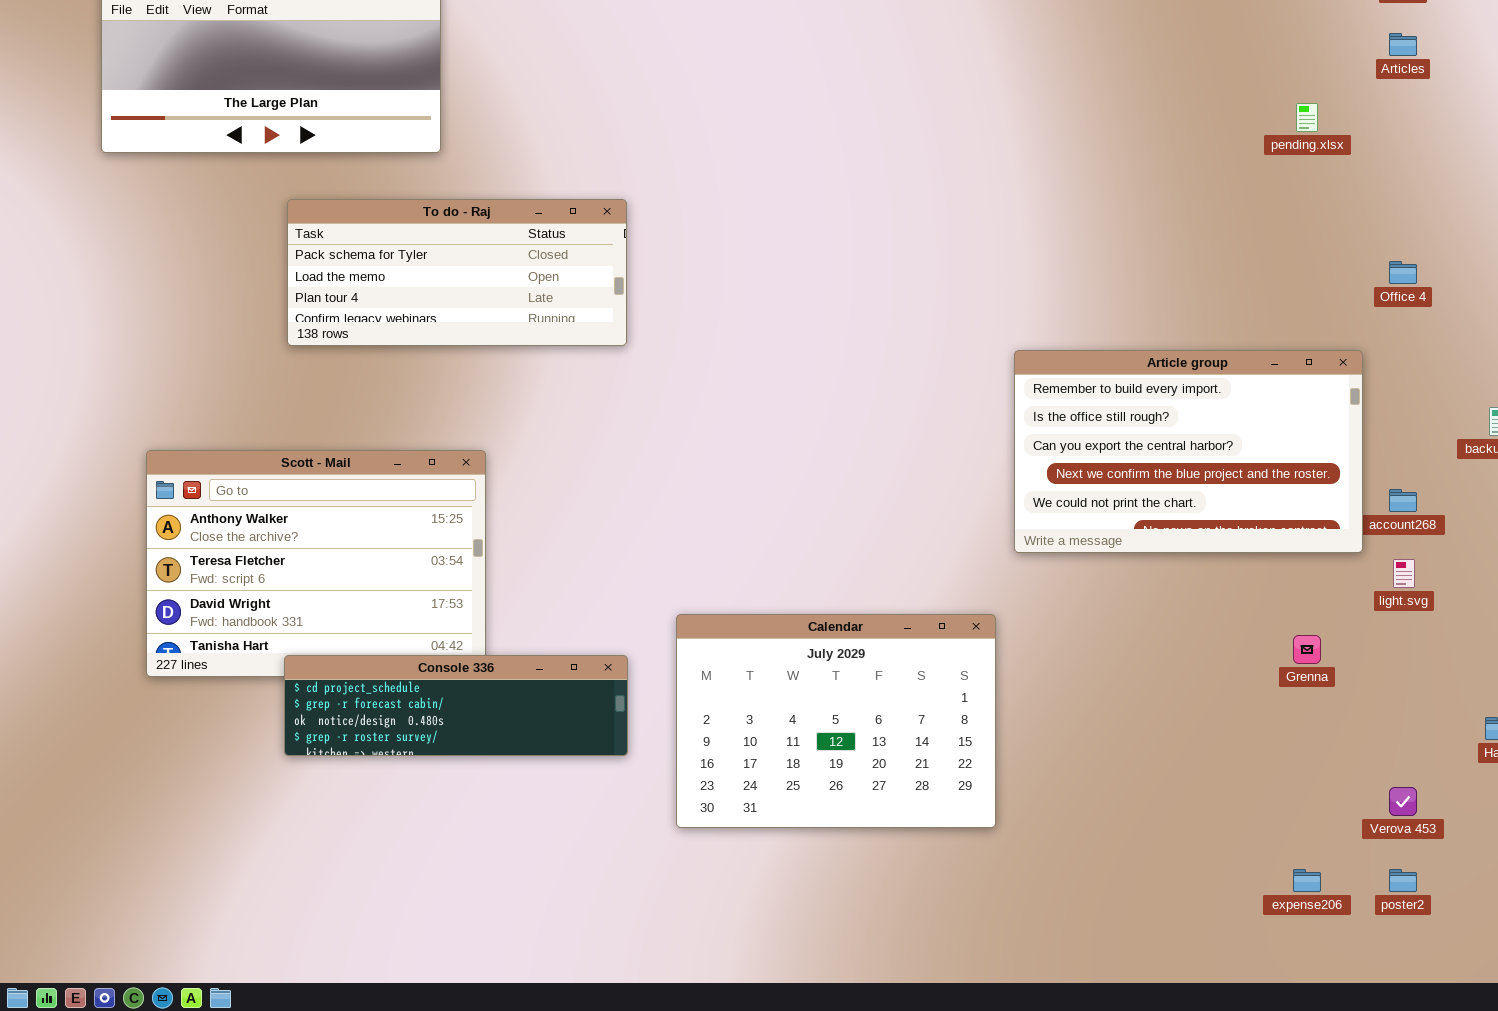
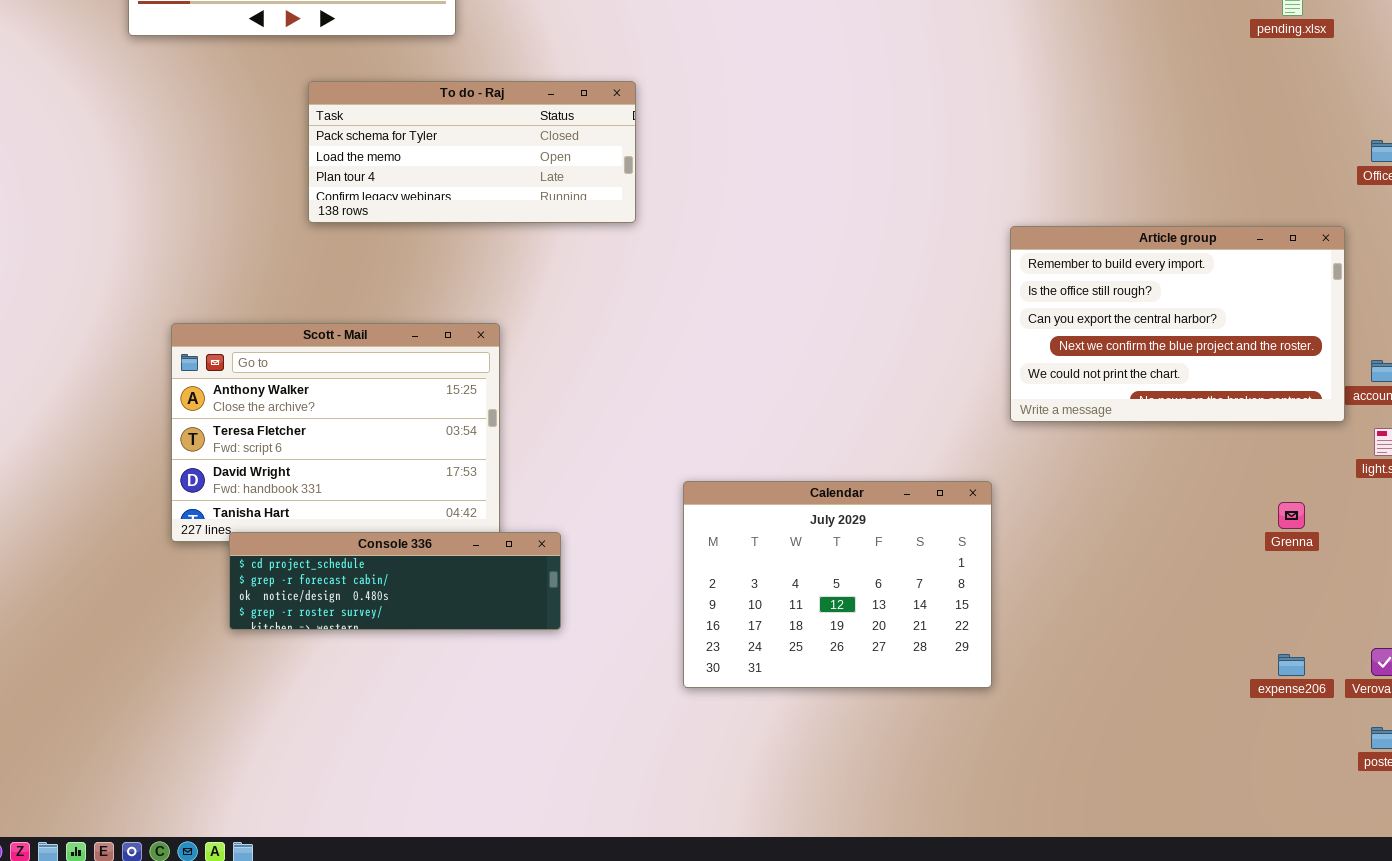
Console 336: [284,655,628,756] -> [229,532,561,630], moved
expense206: [1293,869,1321,892] -> [1278,654,1305,676], moved

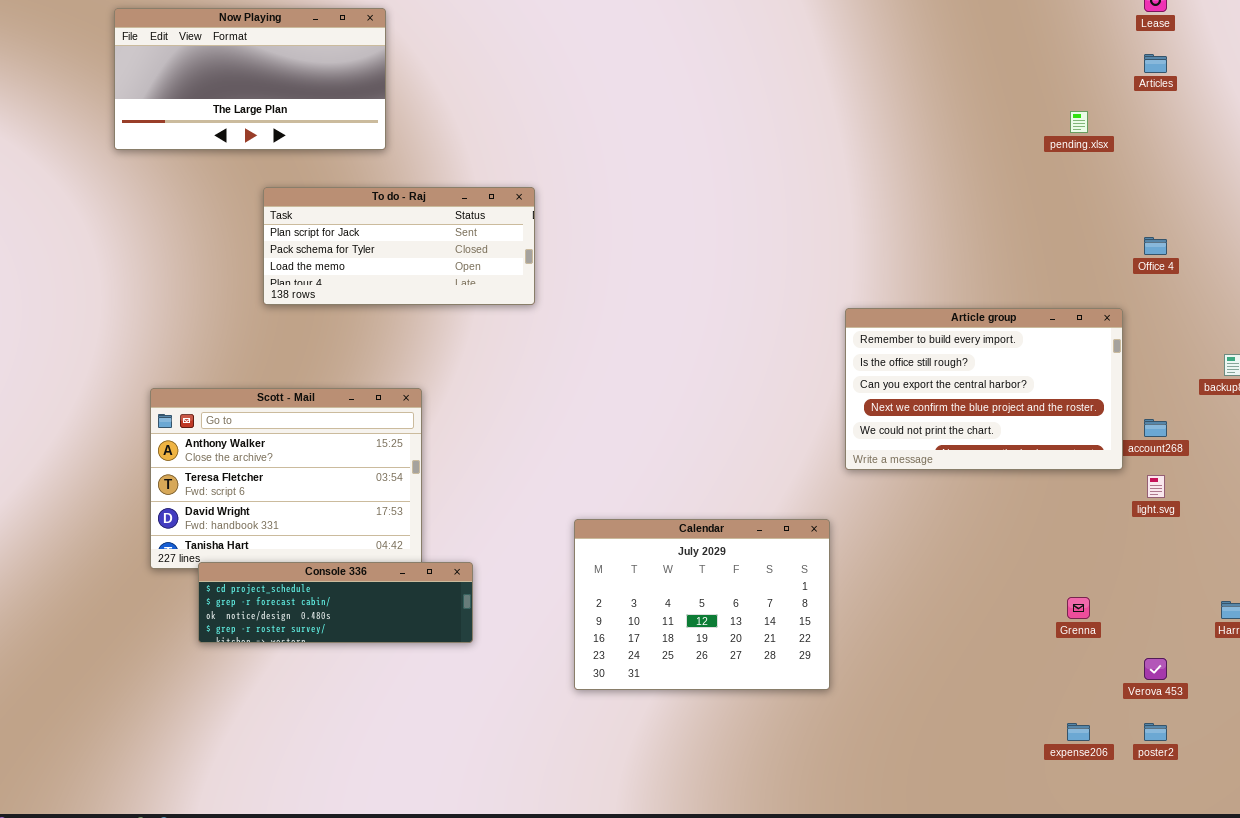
To do - Raj: [308,81,636,223] -> [263,187,535,305], scrolled up 1 row
Grenna: [1278,502,1305,529] -> [1067,597,1090,619], moved
expense206: [1278,654,1305,676] -> [1067,723,1090,741], moved

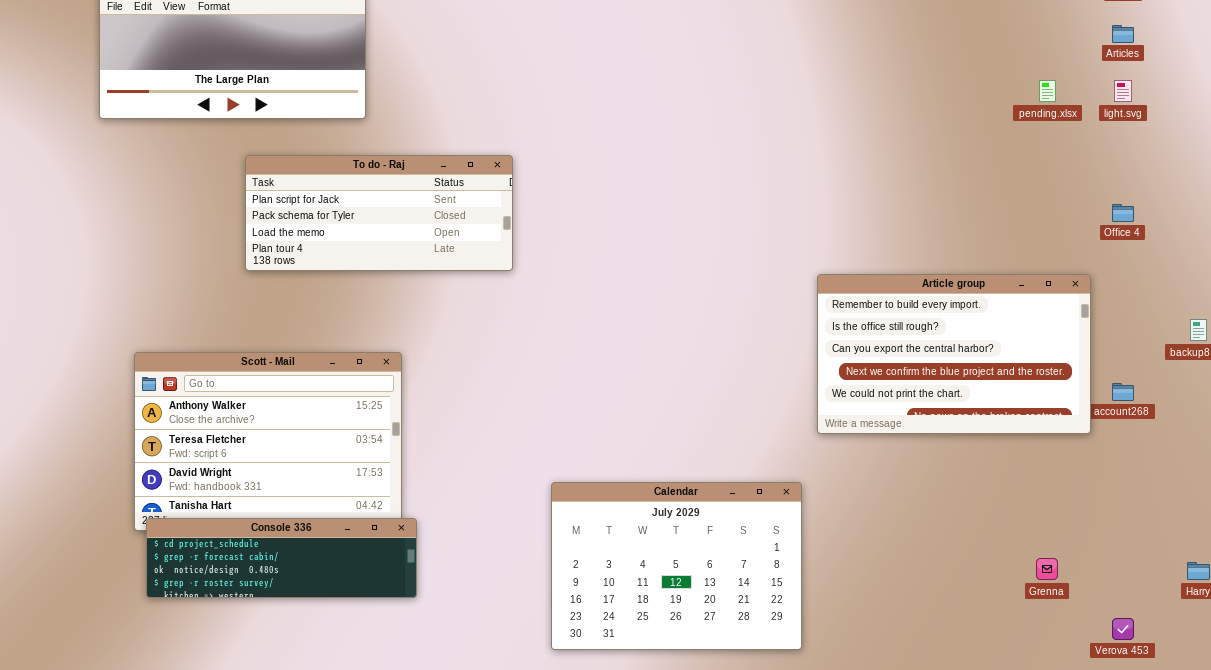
light.svg: [1147,475,1165,498] -> [1114,80,1132,102], moved
Console 336: [198,562,473,643] -> [146,518,417,598], moved

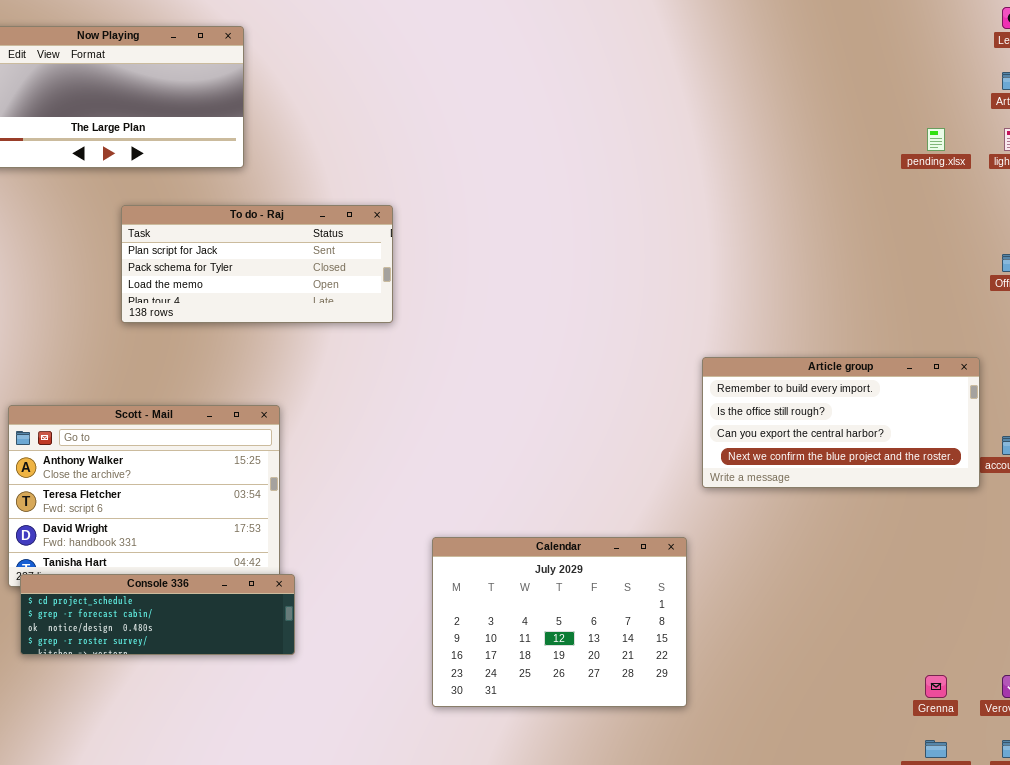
Article group: [817,274,1091,434] -> [702,357,980,488], resized
Grenna: [1036,558,1058,580] -> [925,675,947,698], moved

